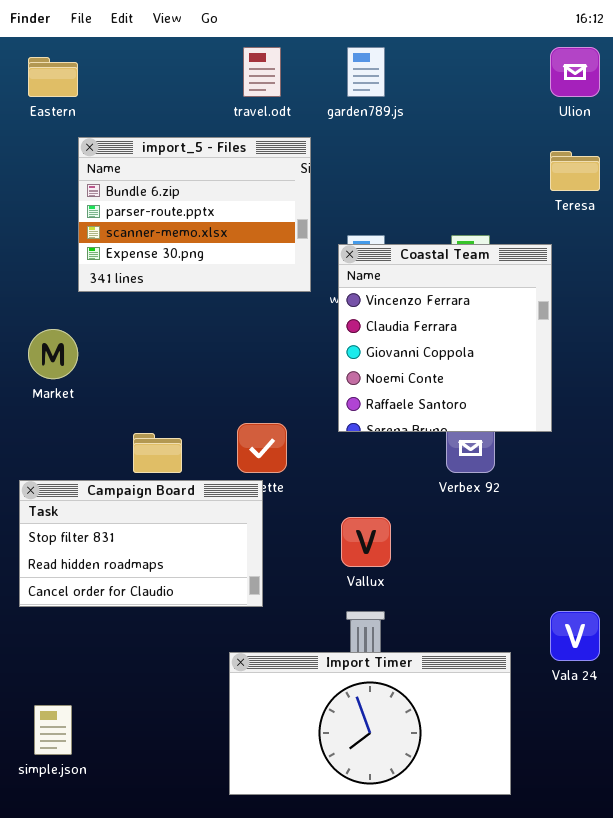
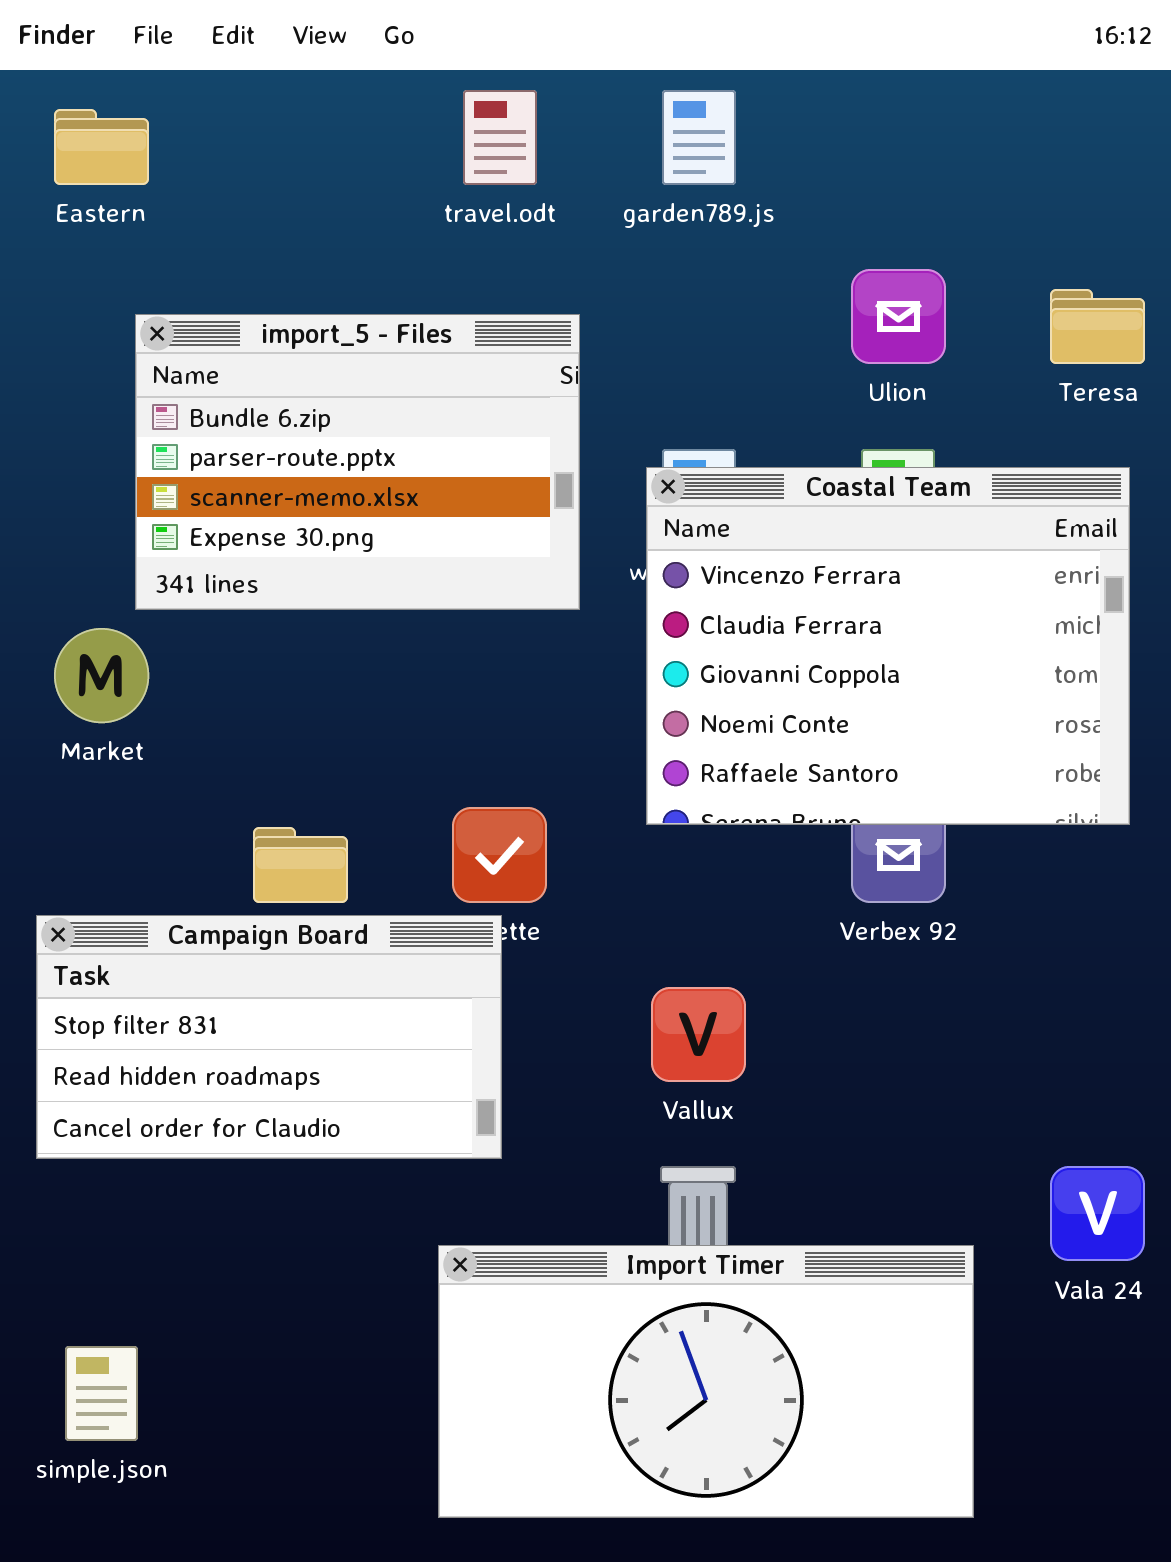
Ulion: [550,47,600,97] -> [851,269,946,364], moved
import_5 - Files: [78,137,311,292] -> [135,314,580,610], moved
Coastal Team: [338,244,552,432] -> [646,467,1130,825], resized

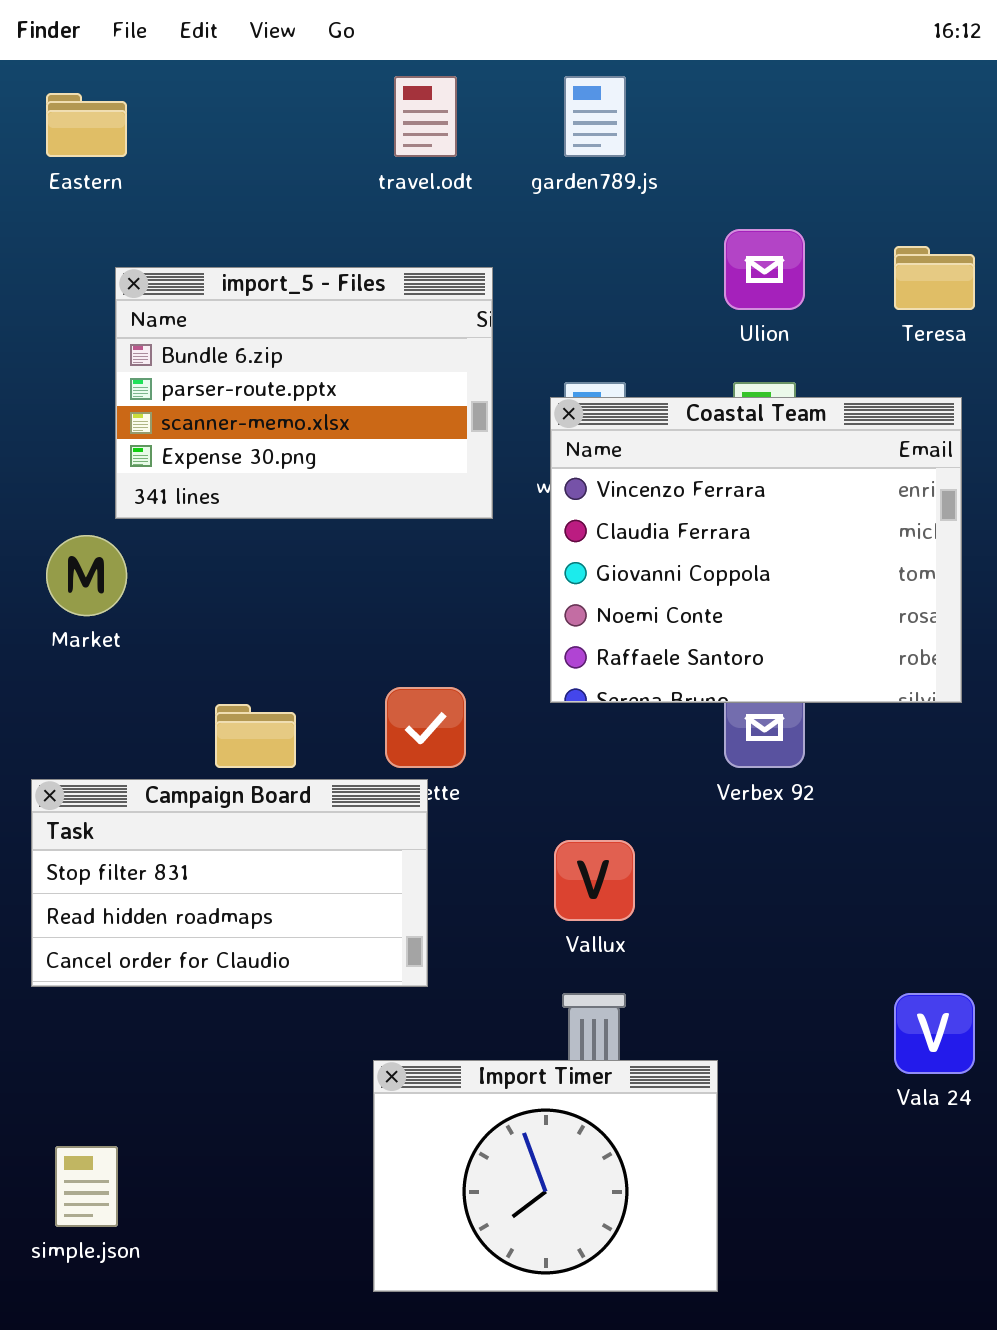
Import Timer: [438,1245,974,1518] -> [373,1060,718,1292], resized

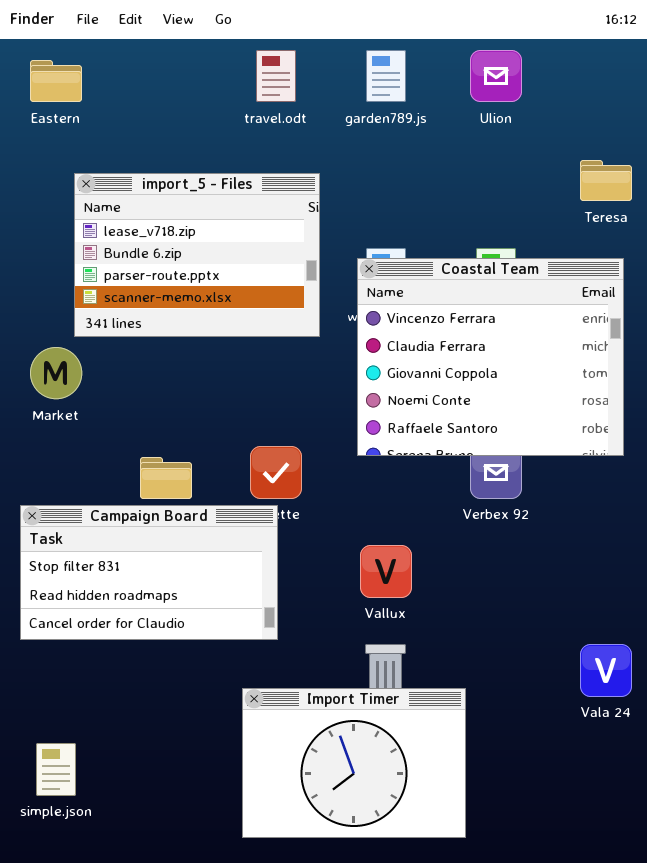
Ulion: [724,229,805,310] -> [470,50,522,102], moved
import_5 - Files: [115,267,493,519] -> [74,173,320,337], scrolled up 1 row

